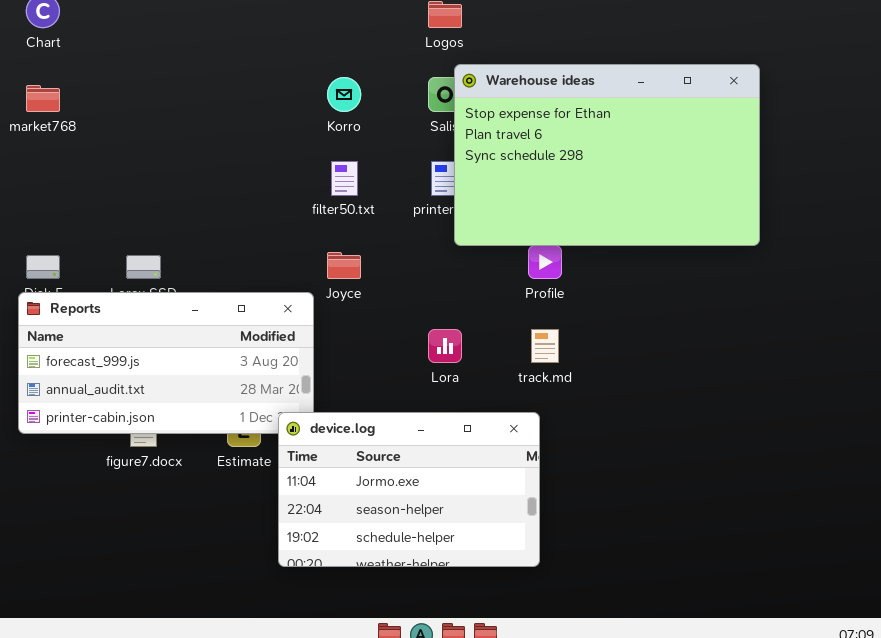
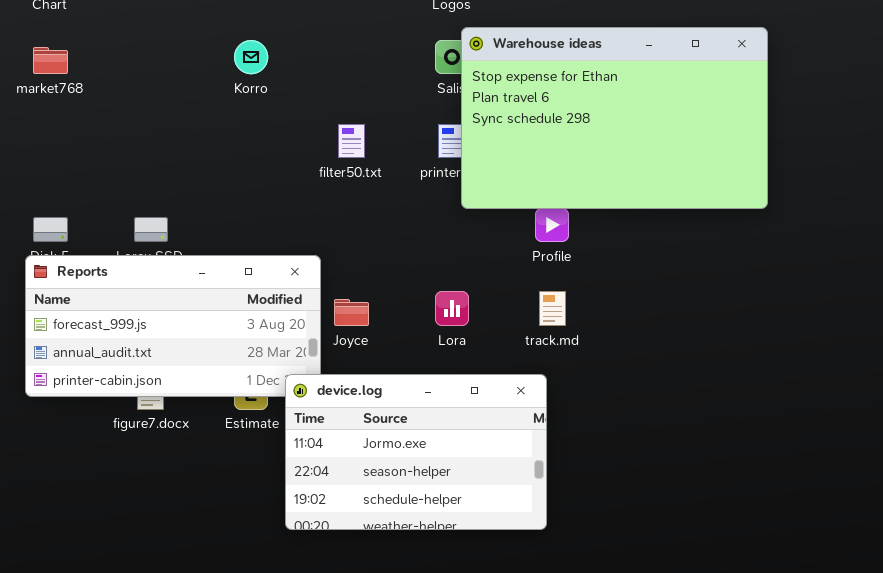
Korro: [327,77,361,112] -> [234,40,268,74], moved
Joyce: [327,252,361,279] -> [334,299,369,326], moved

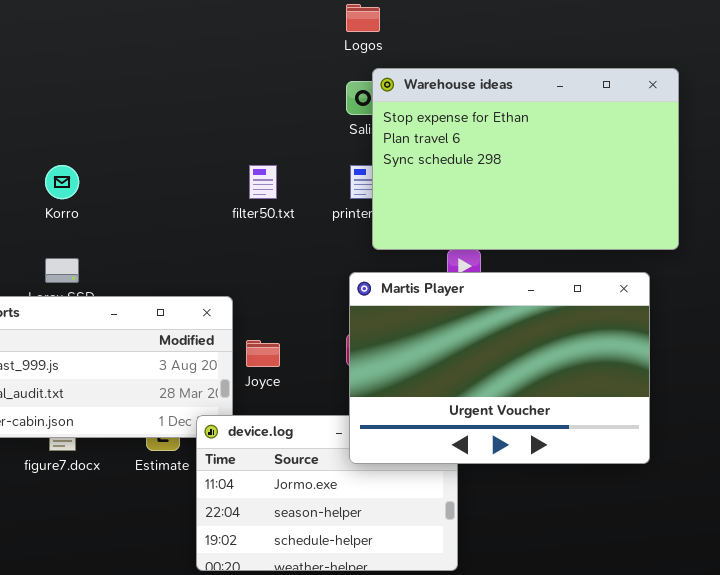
Korro: [234,40,268,74] -> [45,165,79,199], moved
Martis Player: none -> [349,272,650,464], opened

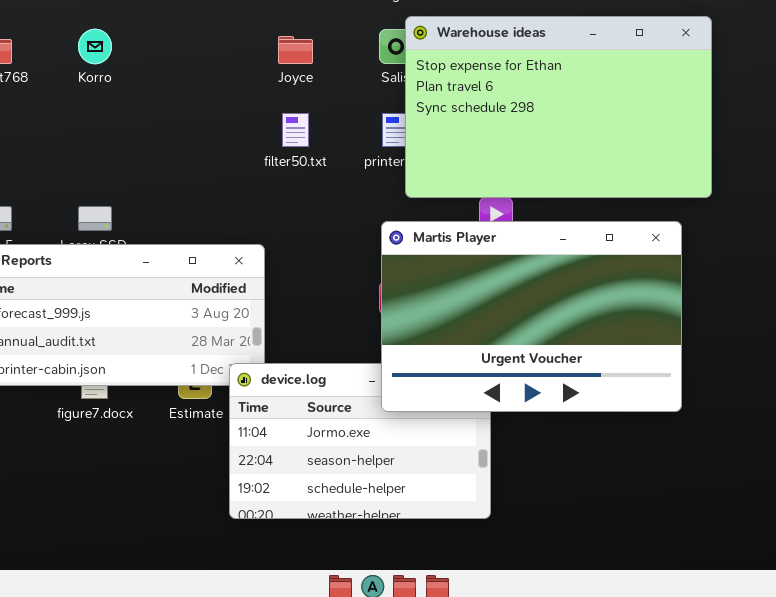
Korro: [45,165,79,199] -> [78,29,112,64], moved
Joyce: [246,340,280,367] -> [278,36,313,64], moved

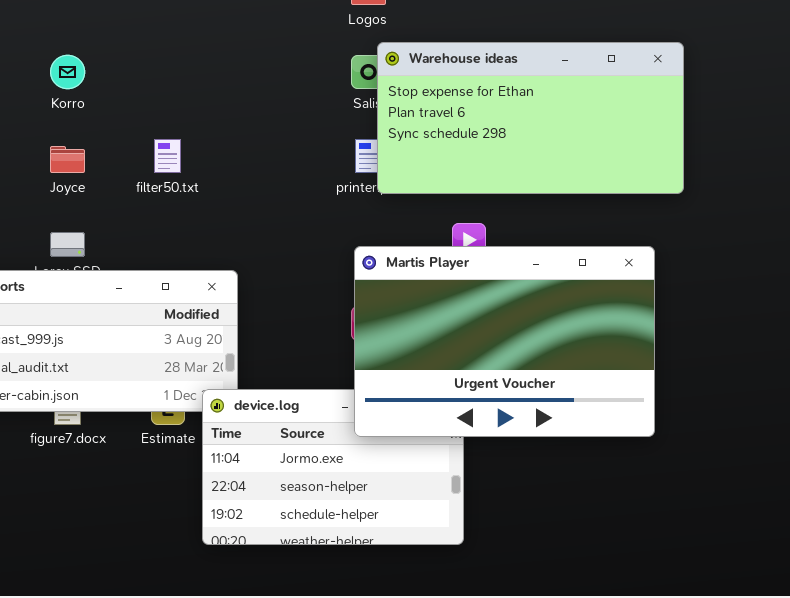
Warehouse ideas: [405,16,712,198] -> [377,42,684,194], resized
Joyce: [278,36,313,64] -> [50,146,85,173], moved
filter50.txt: [282,113,309,147] -> [154,139,181,173], moved

